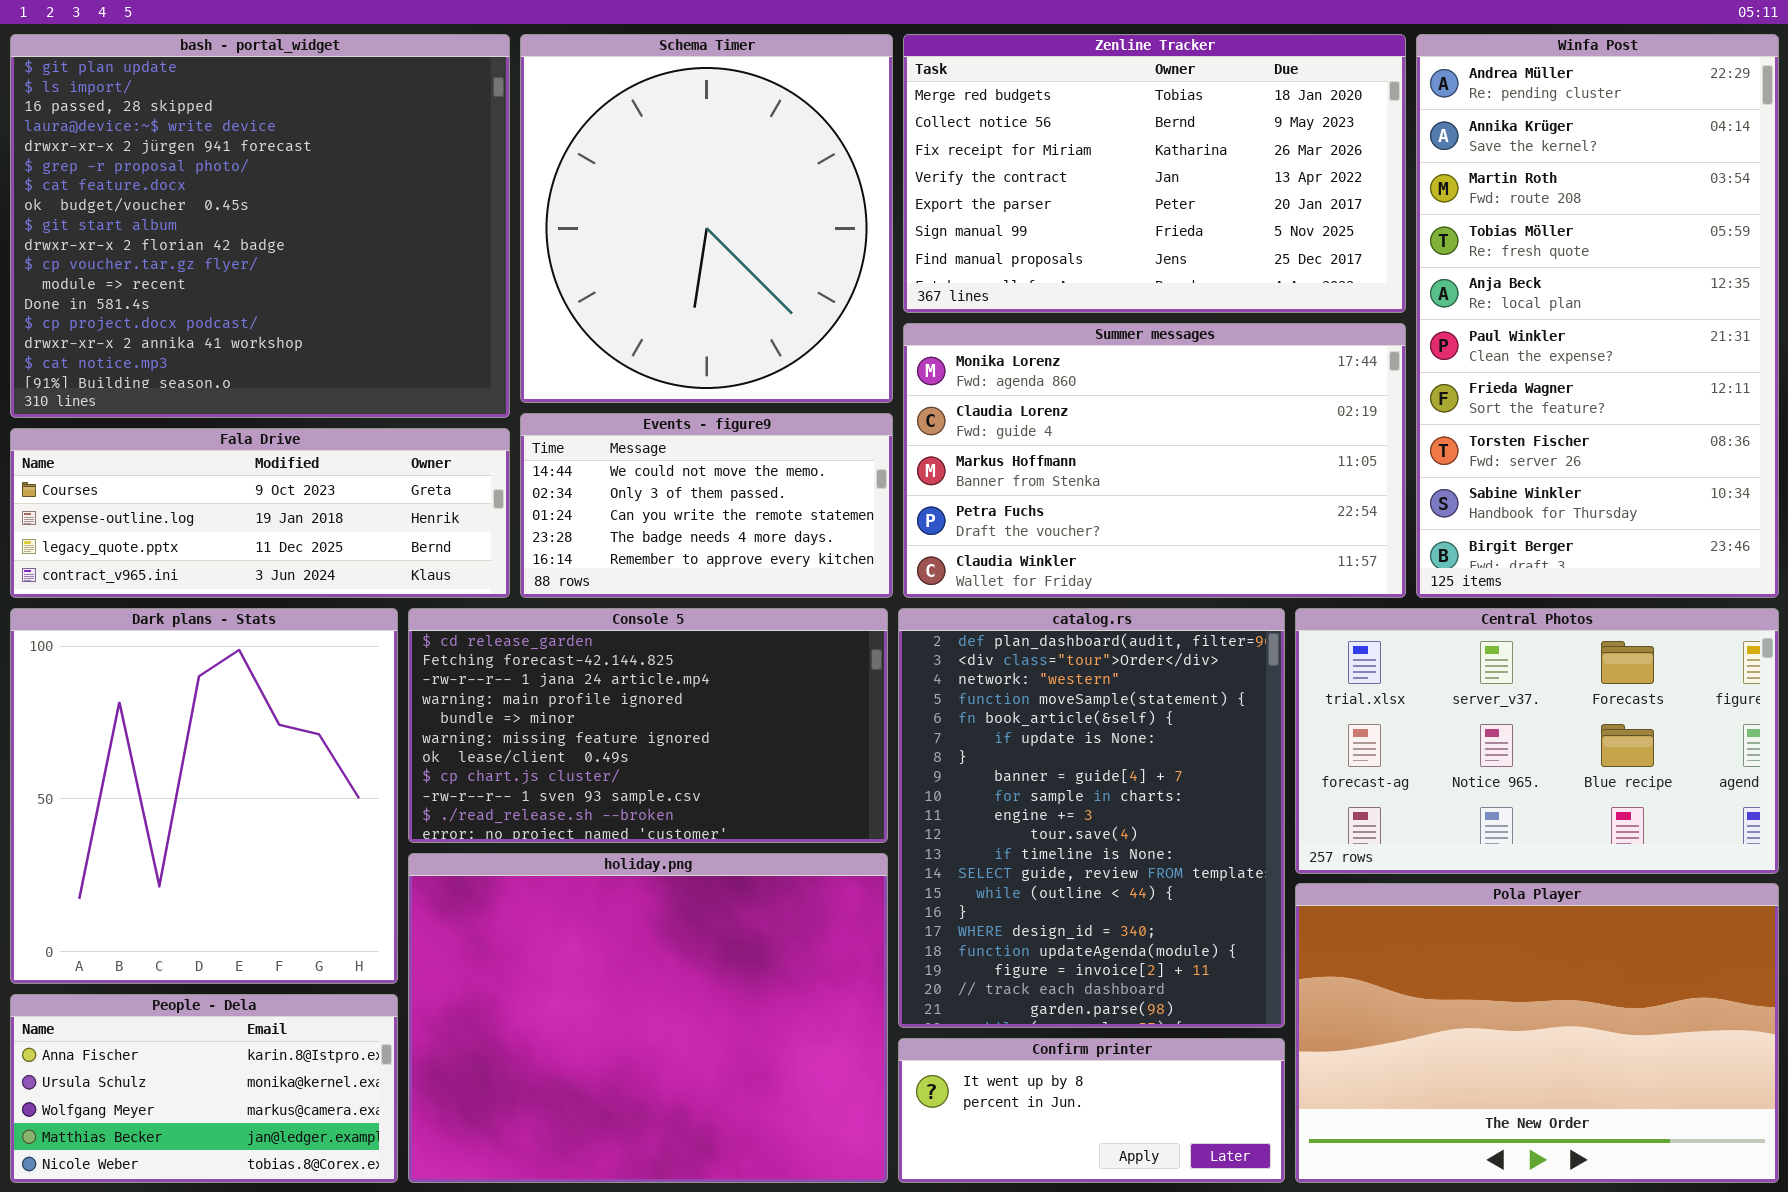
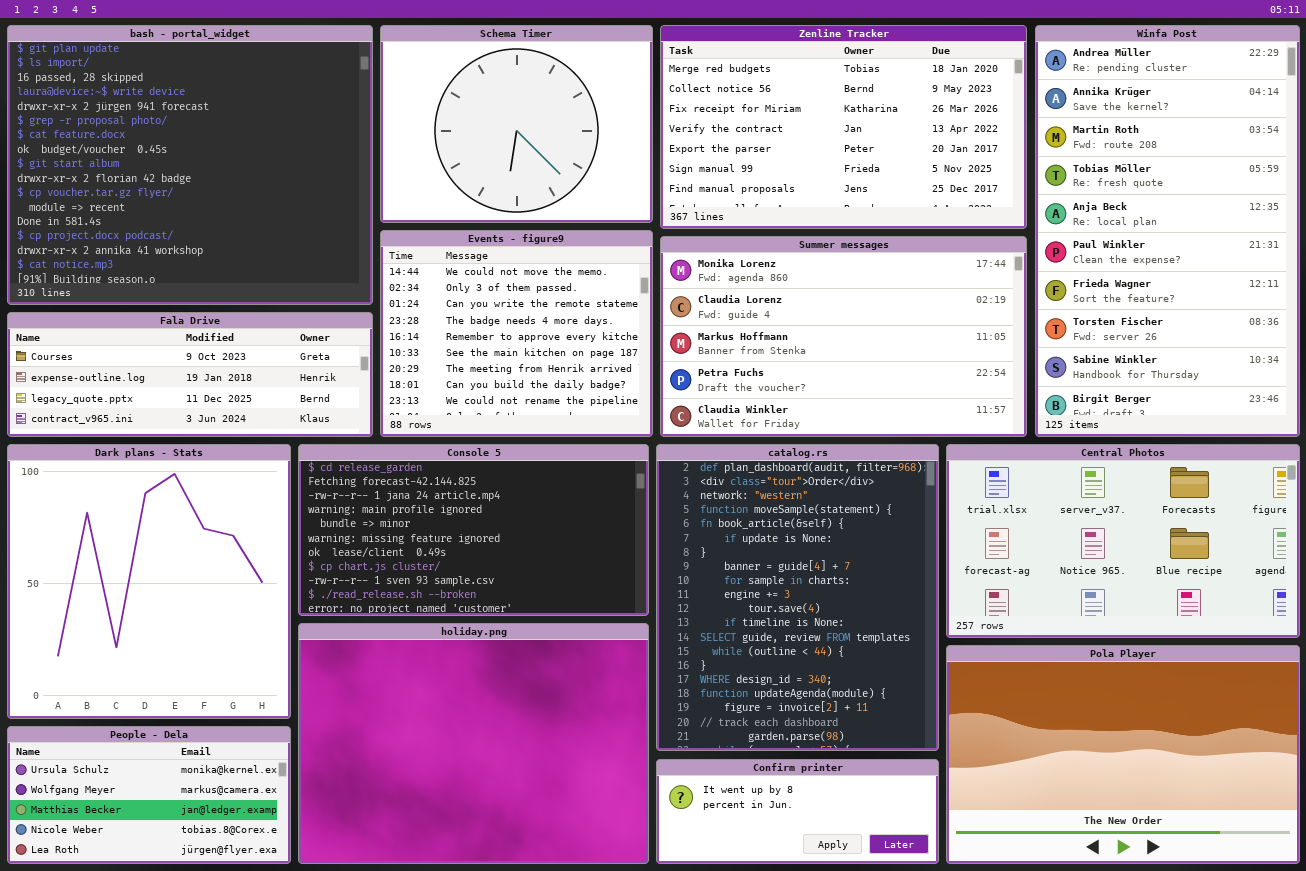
Schema Timer: [520,34,893,403] -> [380,25,653,223], resized
Events - figure9: [520,413,893,598] -> [380,230,653,437], resized
People - Dela: [10,994,398,1183] -> [7,726,291,864], scrolled down 1 row

